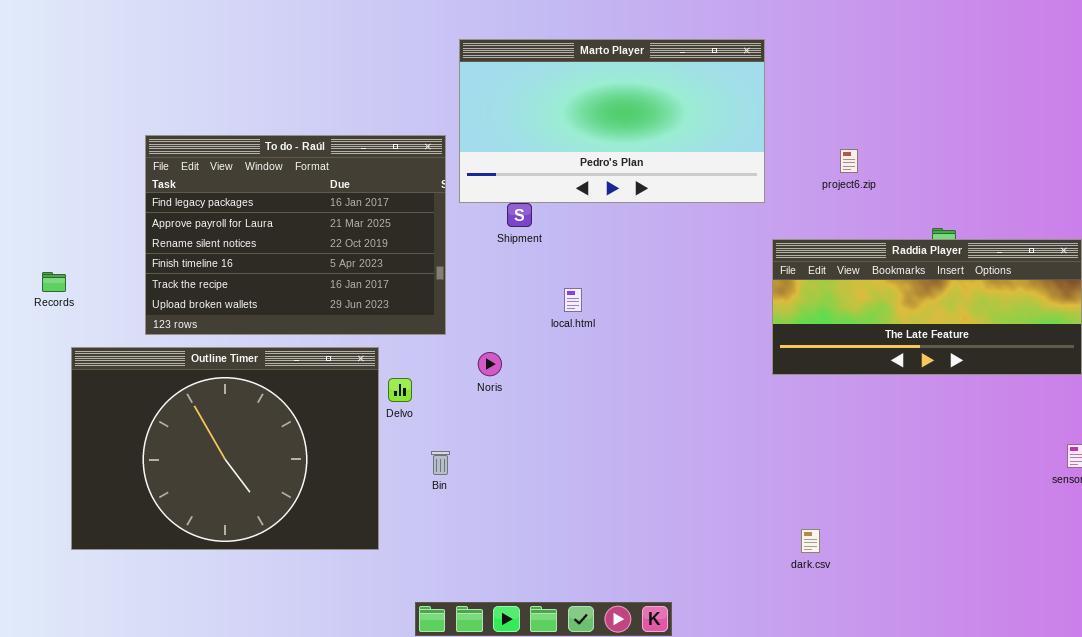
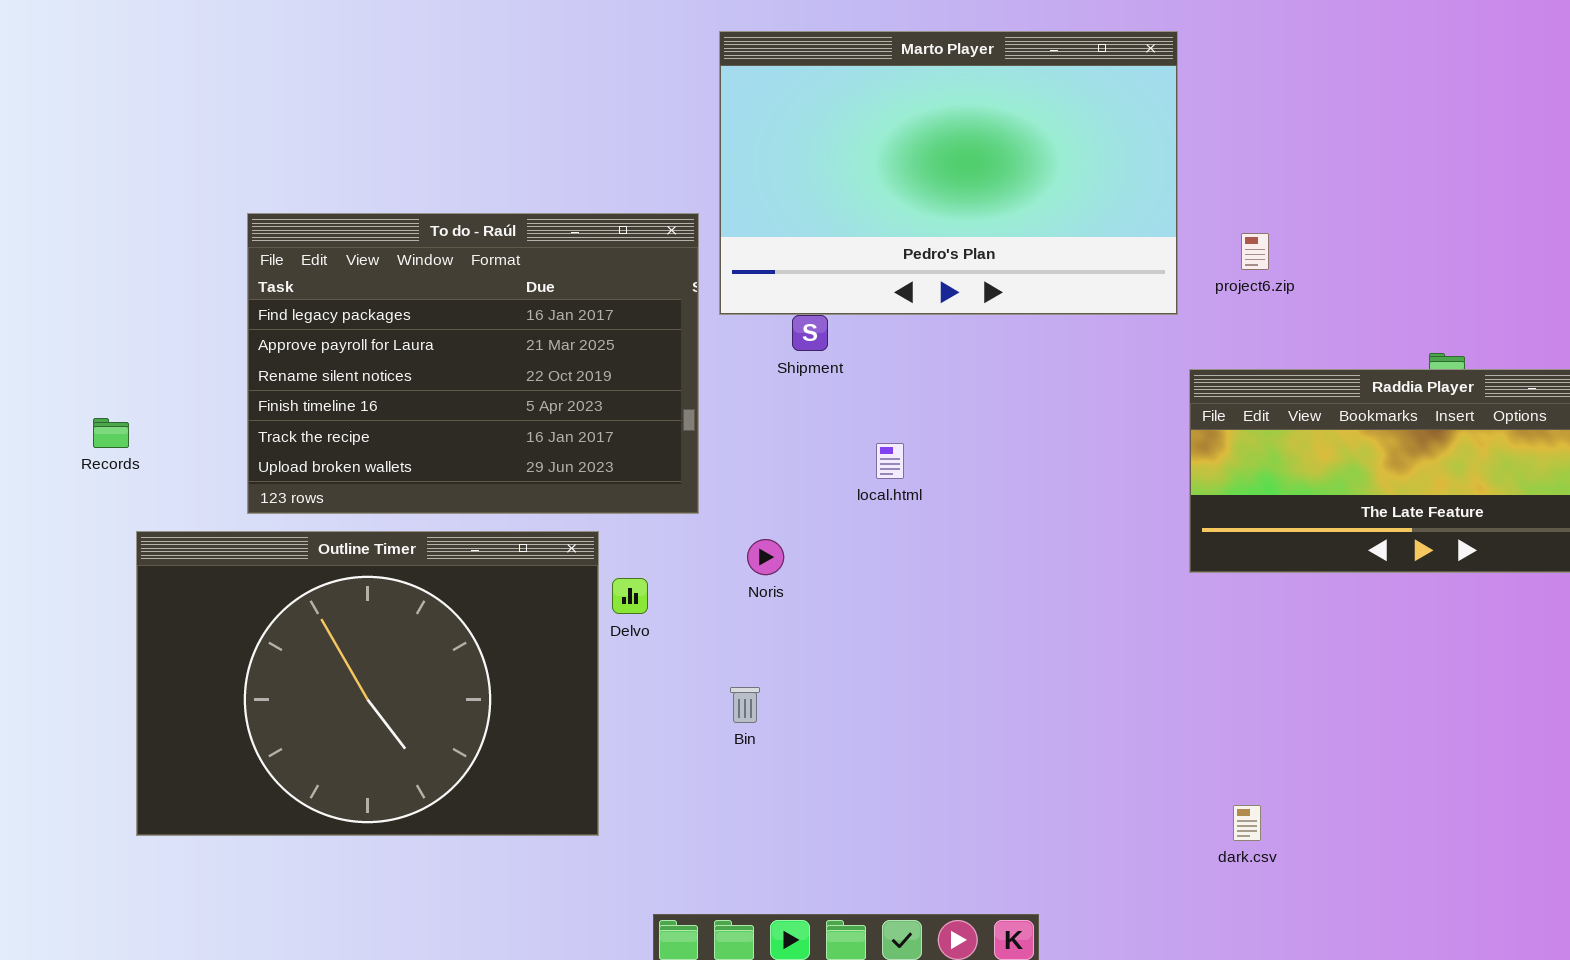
Marto Player: [459,39,765,203] -> [719,31,1178,315], resized
project6.zip: [840,149,858,173] -> [1241,233,1269,270], moved
Bin: [431,451,450,475] -> [730,687,760,723], moved

